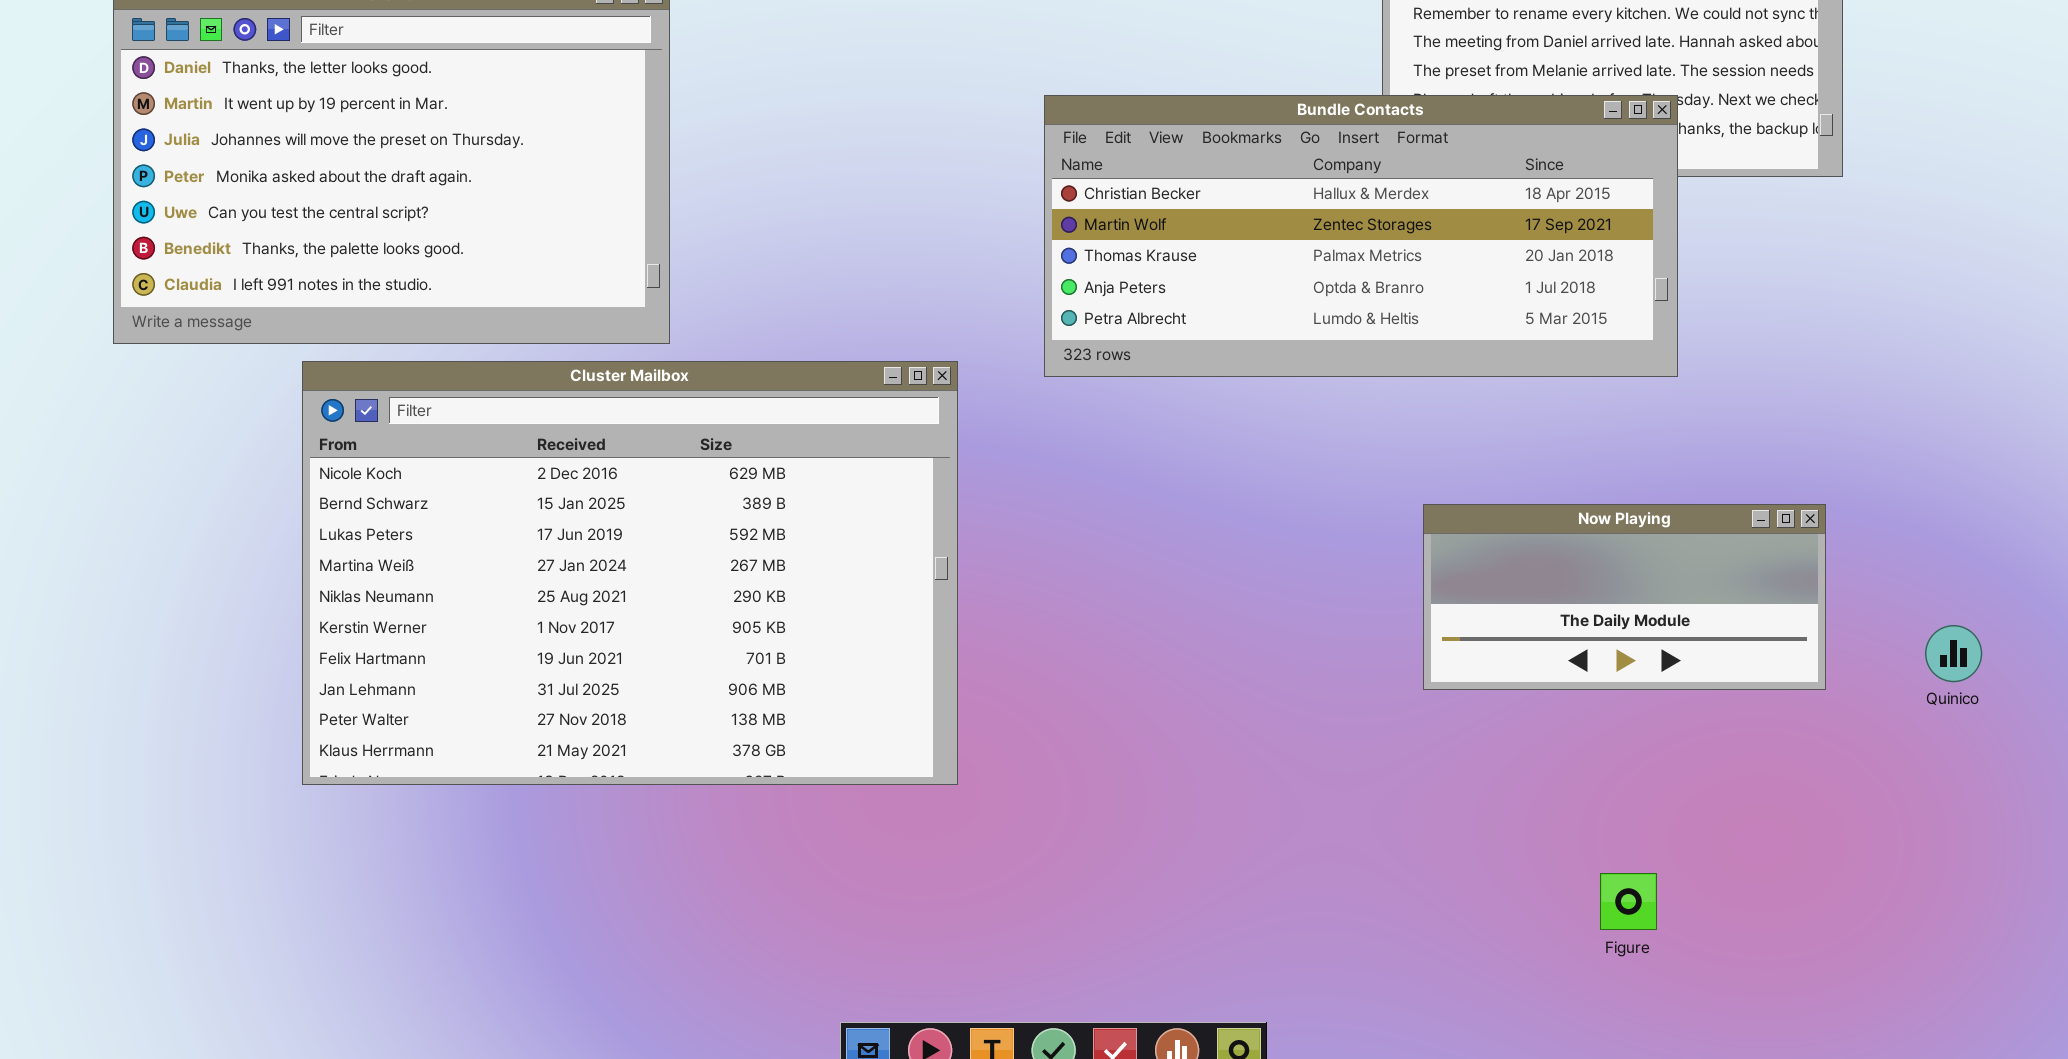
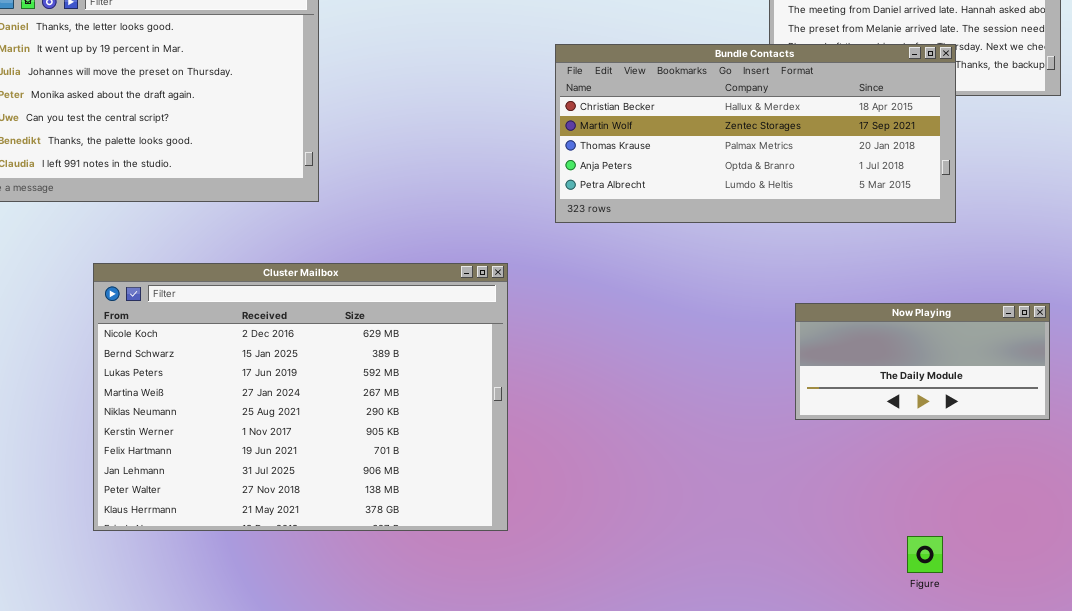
Cluster Mailbox: [302,361,958,785] -> [93,263,508,531], moved

